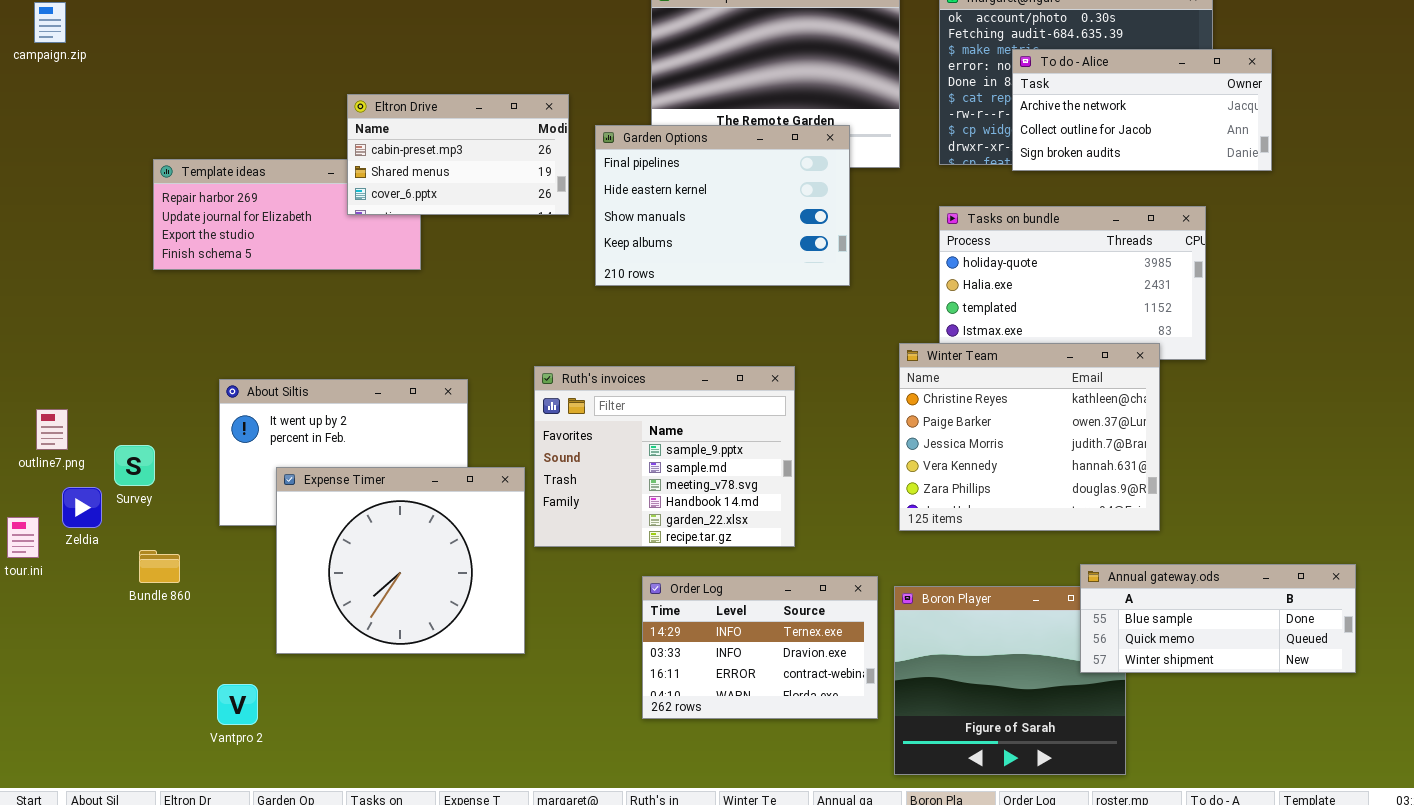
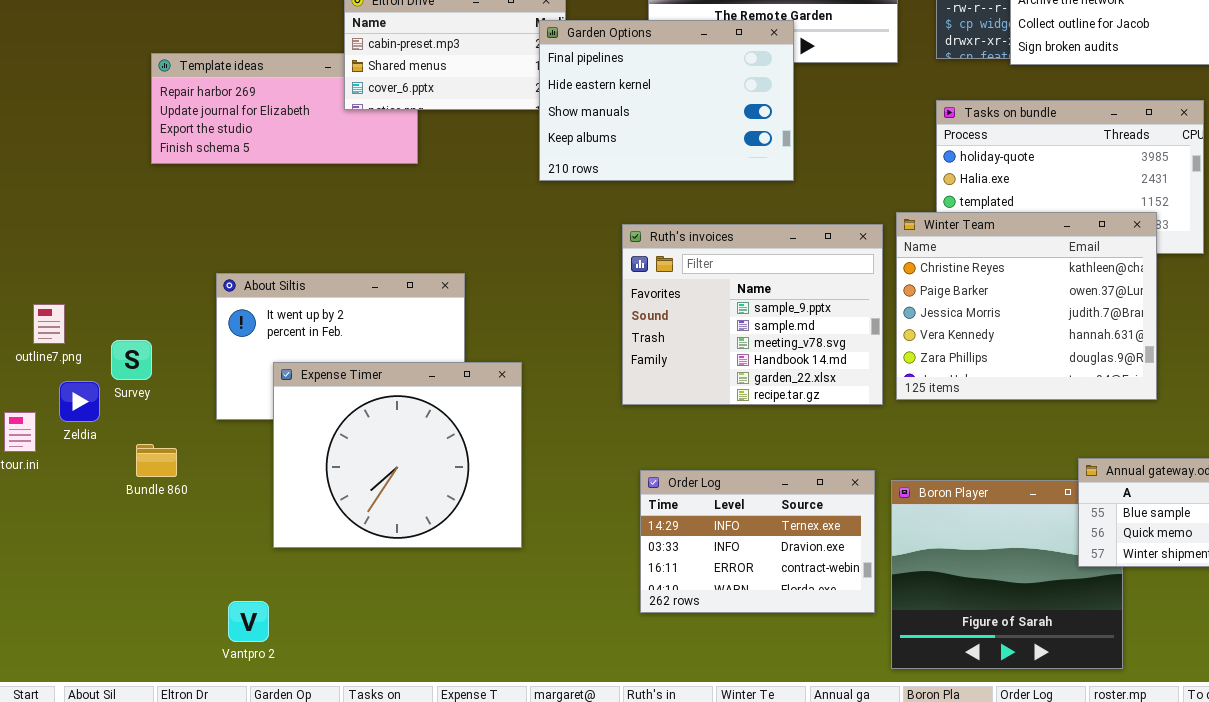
Garden Options: [595,125,850,286] -> [539,20,794,181], moved
Winter Team: [899,343,1160,531] -> [896,212,1157,400], moved
Ruth's invoices: [534,366,795,547] -> [622,224,883,405], moved
Vantpro 2: [217,684,258,725] -> [228,601,269,642], moved

